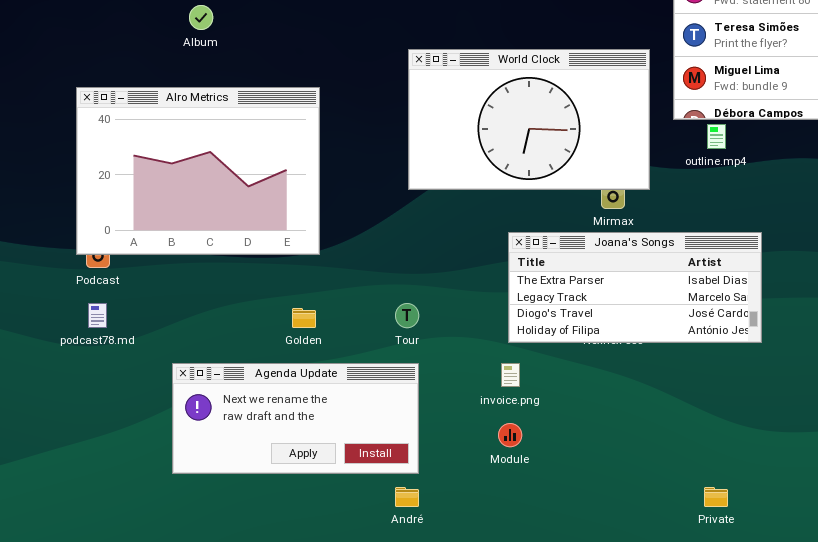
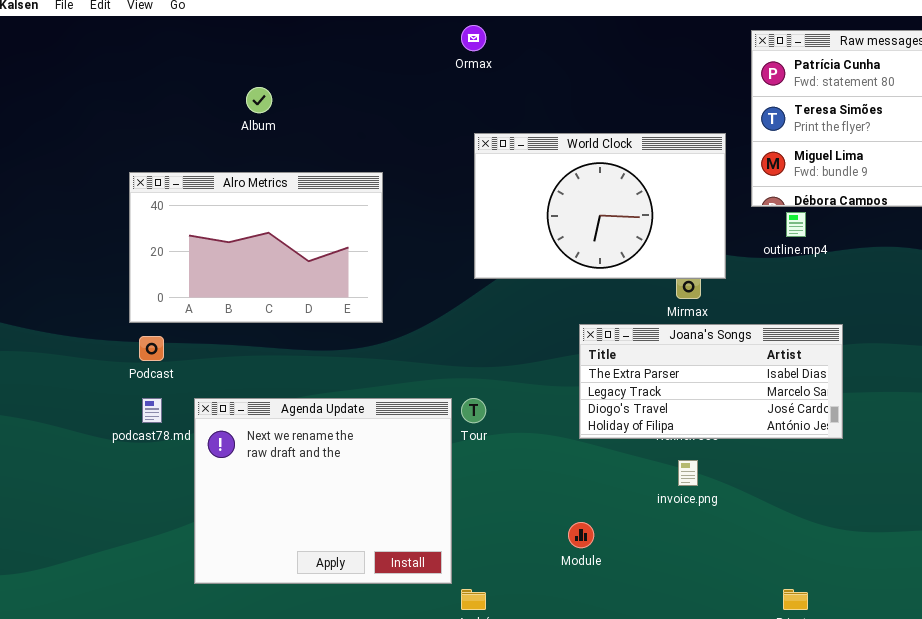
Alro Metrics: [76,87,320,255] -> [129,172,383,323], resized
Agenda Update: [172,363,419,474] -> [194,398,452,584], moved, resized
invoice.png: [501,363,520,387] -> [678,460,698,486], moved

